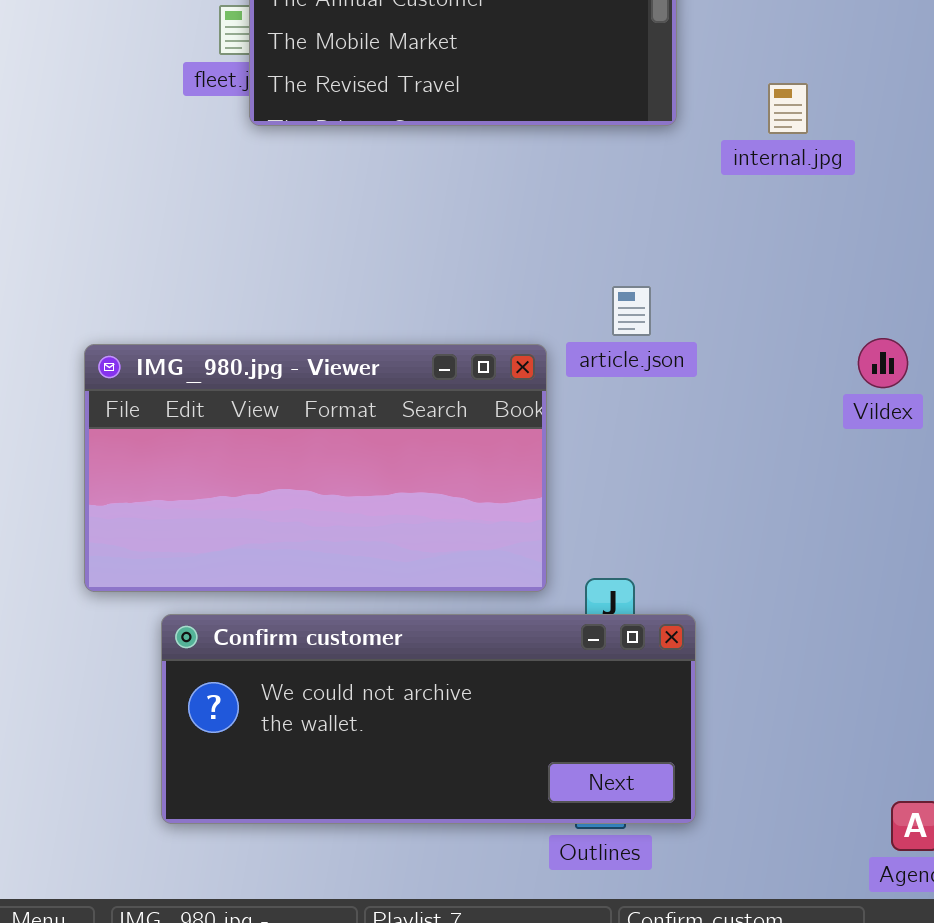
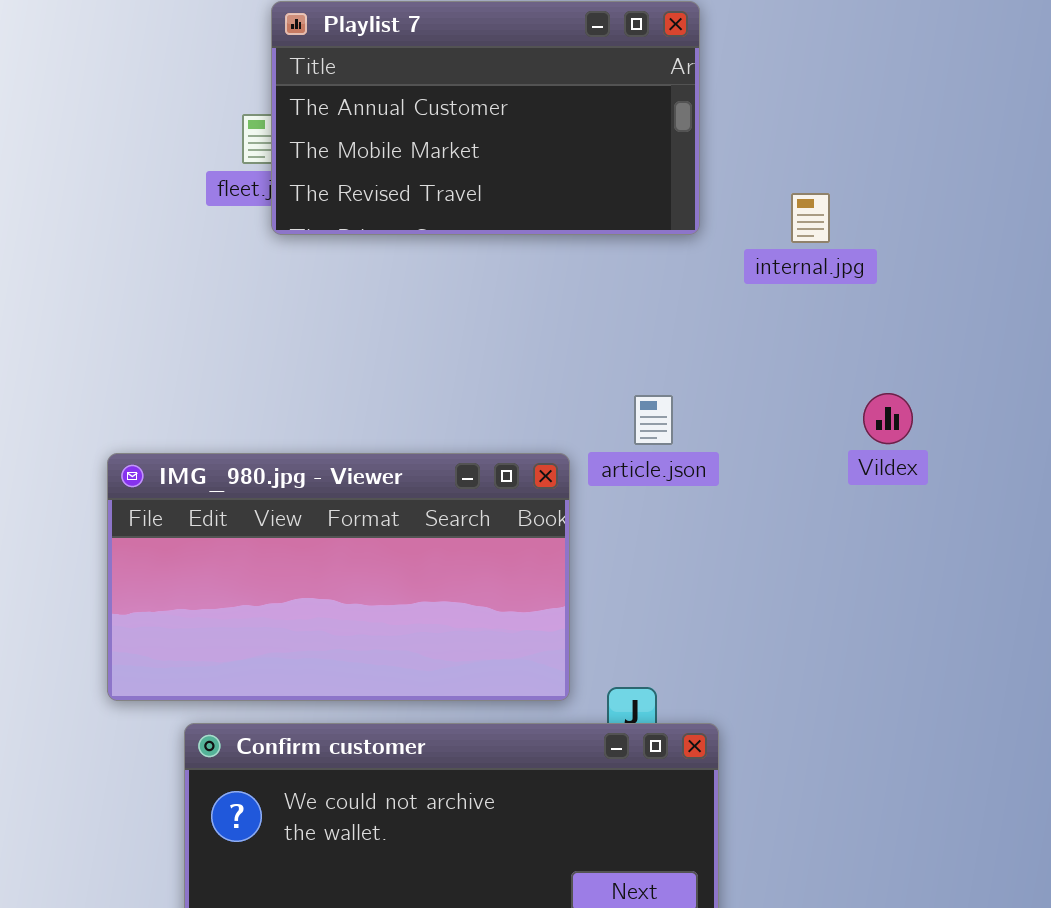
Vildex: [858,338,908,388] -> [863,393,913,444], moved

